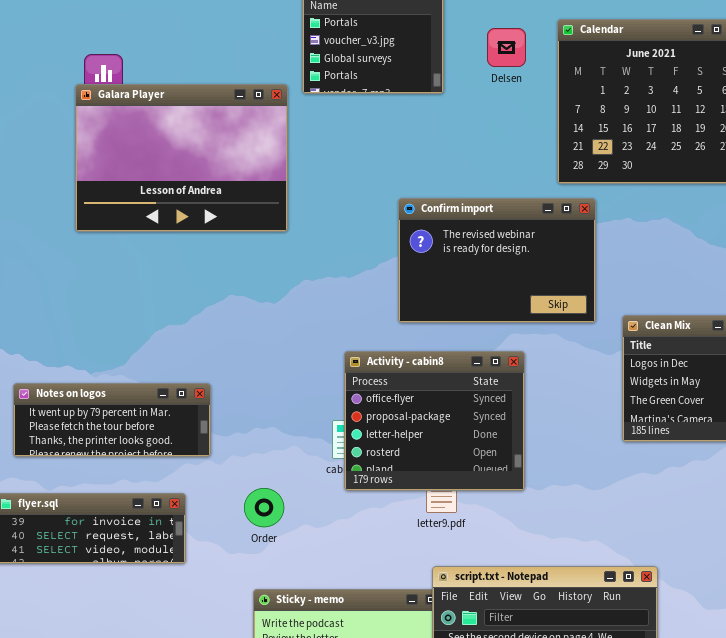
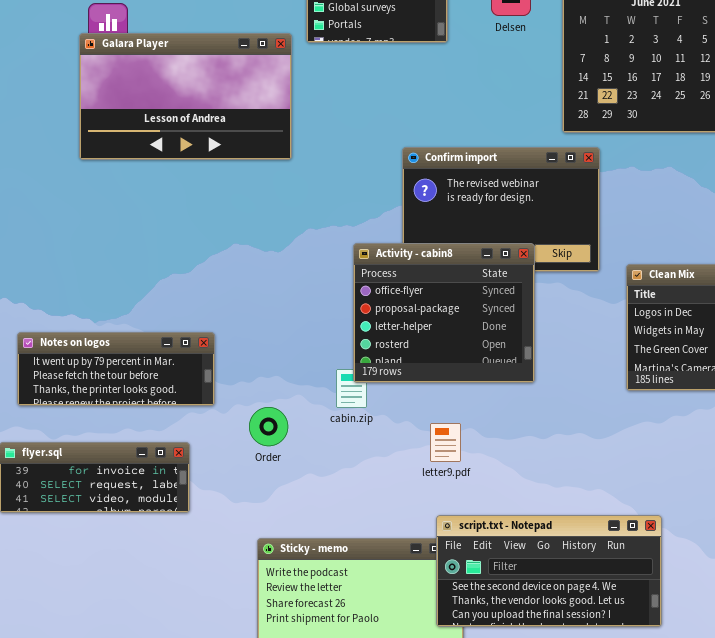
Galara Player: [75,84,288,232] -> [79,33,292,160], resized
Activity - cabin8: [344,351,525,491] -> [353,243,535,383], moved
Order: [244,488,284,527] -> [249,407,288,446], moved

